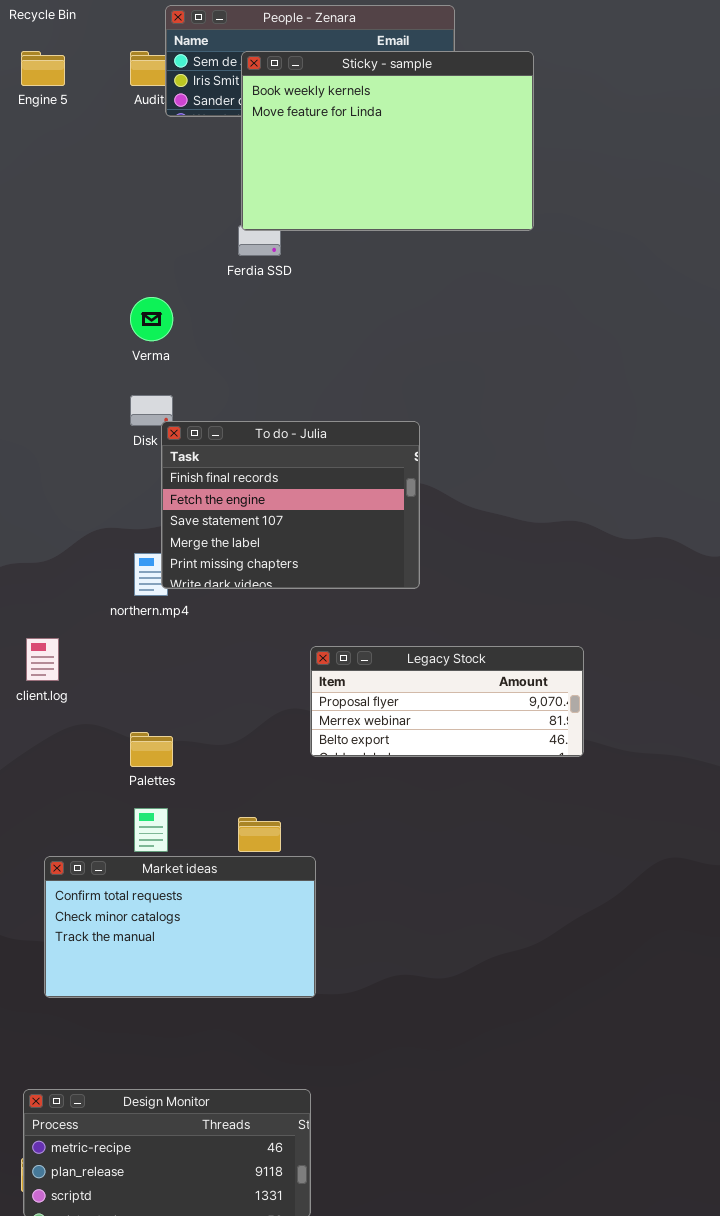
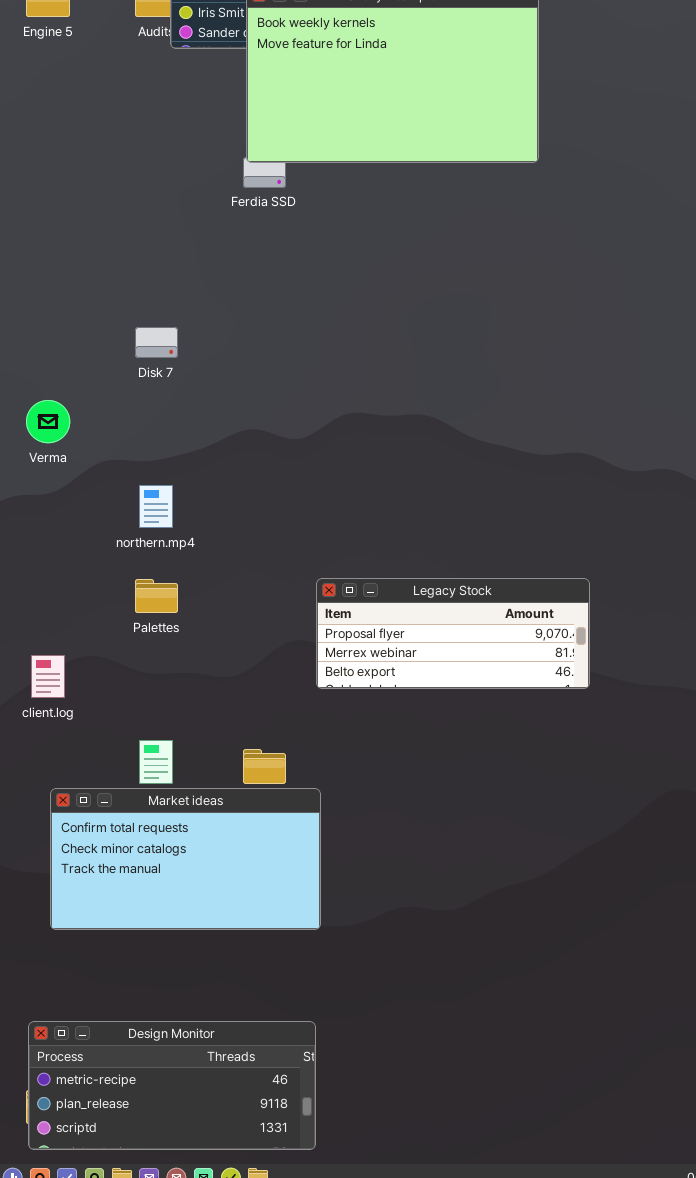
Verma: [130,297,173,341] -> [26,400,70,443], moved
To do - Julia: [161,421,420,589] -> none, closed
client.log: [26,638,59,681] -> [31,655,65,698], moved
Palettes: [130,732,173,767] -> [135,579,178,613], moved

